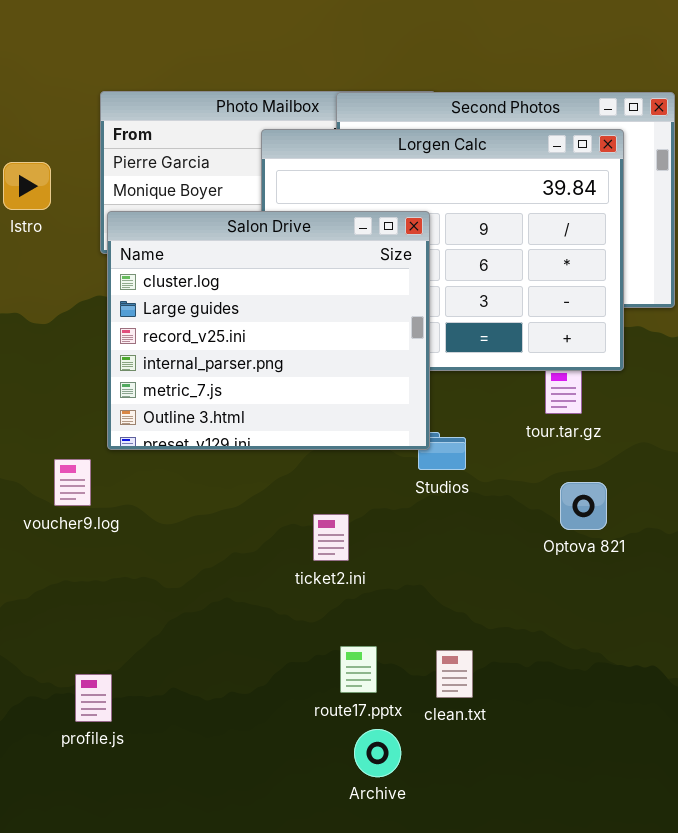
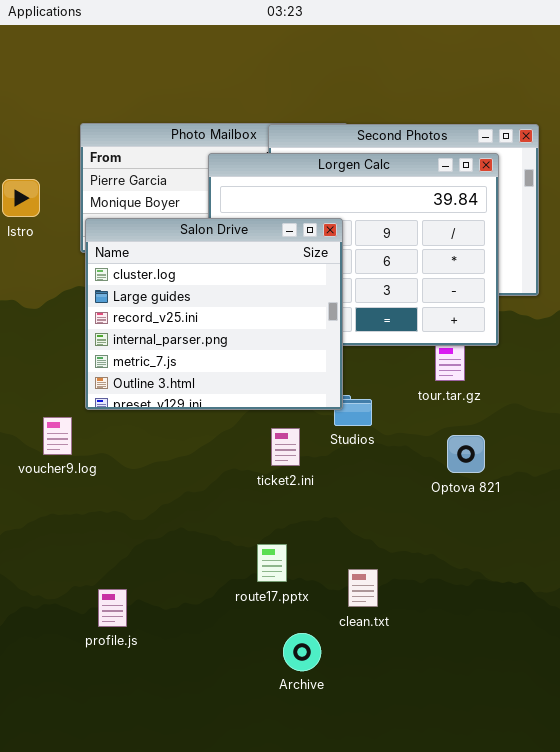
ticket2.ini: [313,514,349,561] -> [271,428,300,466], moved
route17.pptx: [340,646,377,693] -> [257,544,287,582], moved
profile.js: [75,674,112,722] -> [98,589,127,627], moved

